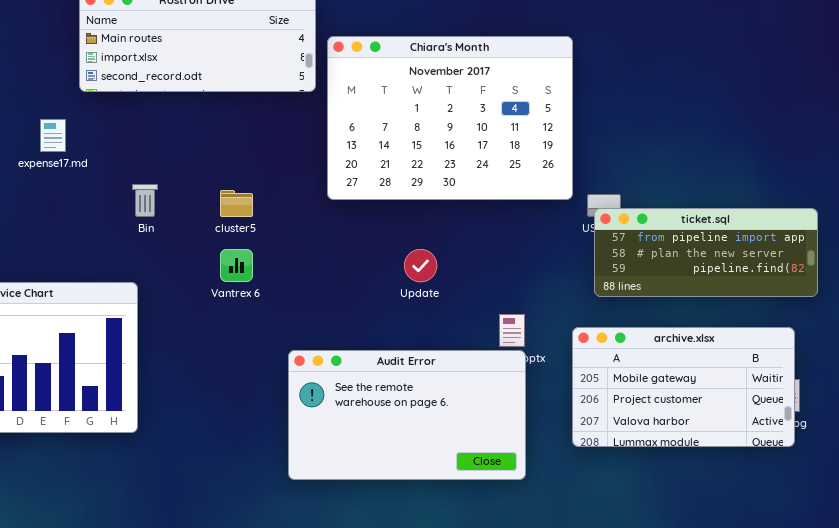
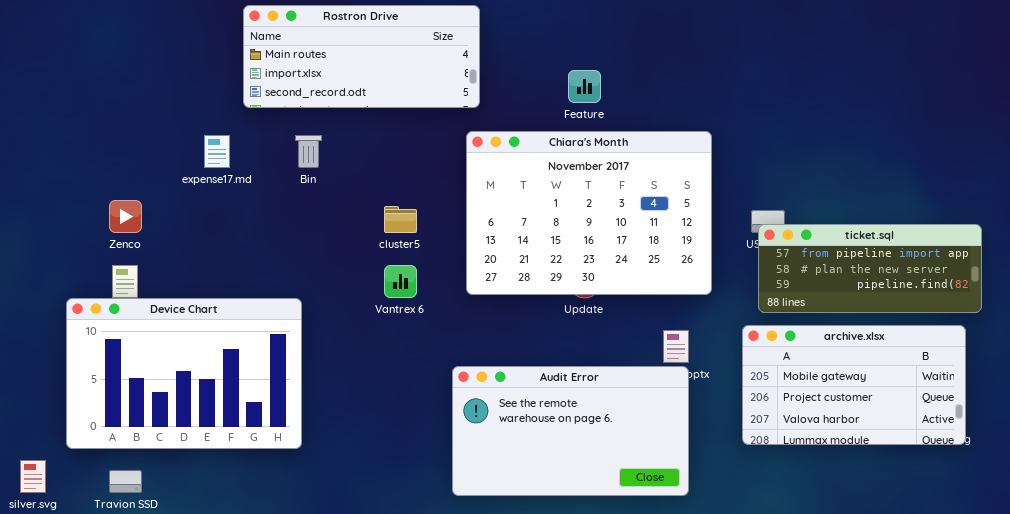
Chiara's Month: [327,36,573,200] -> [466,131,712,295], moved
Bin: [132,184,158,217] -> [295,135,322,168], moved
archive.xlsx: [572,327,795,447] -> [742,325,966,445], moved

